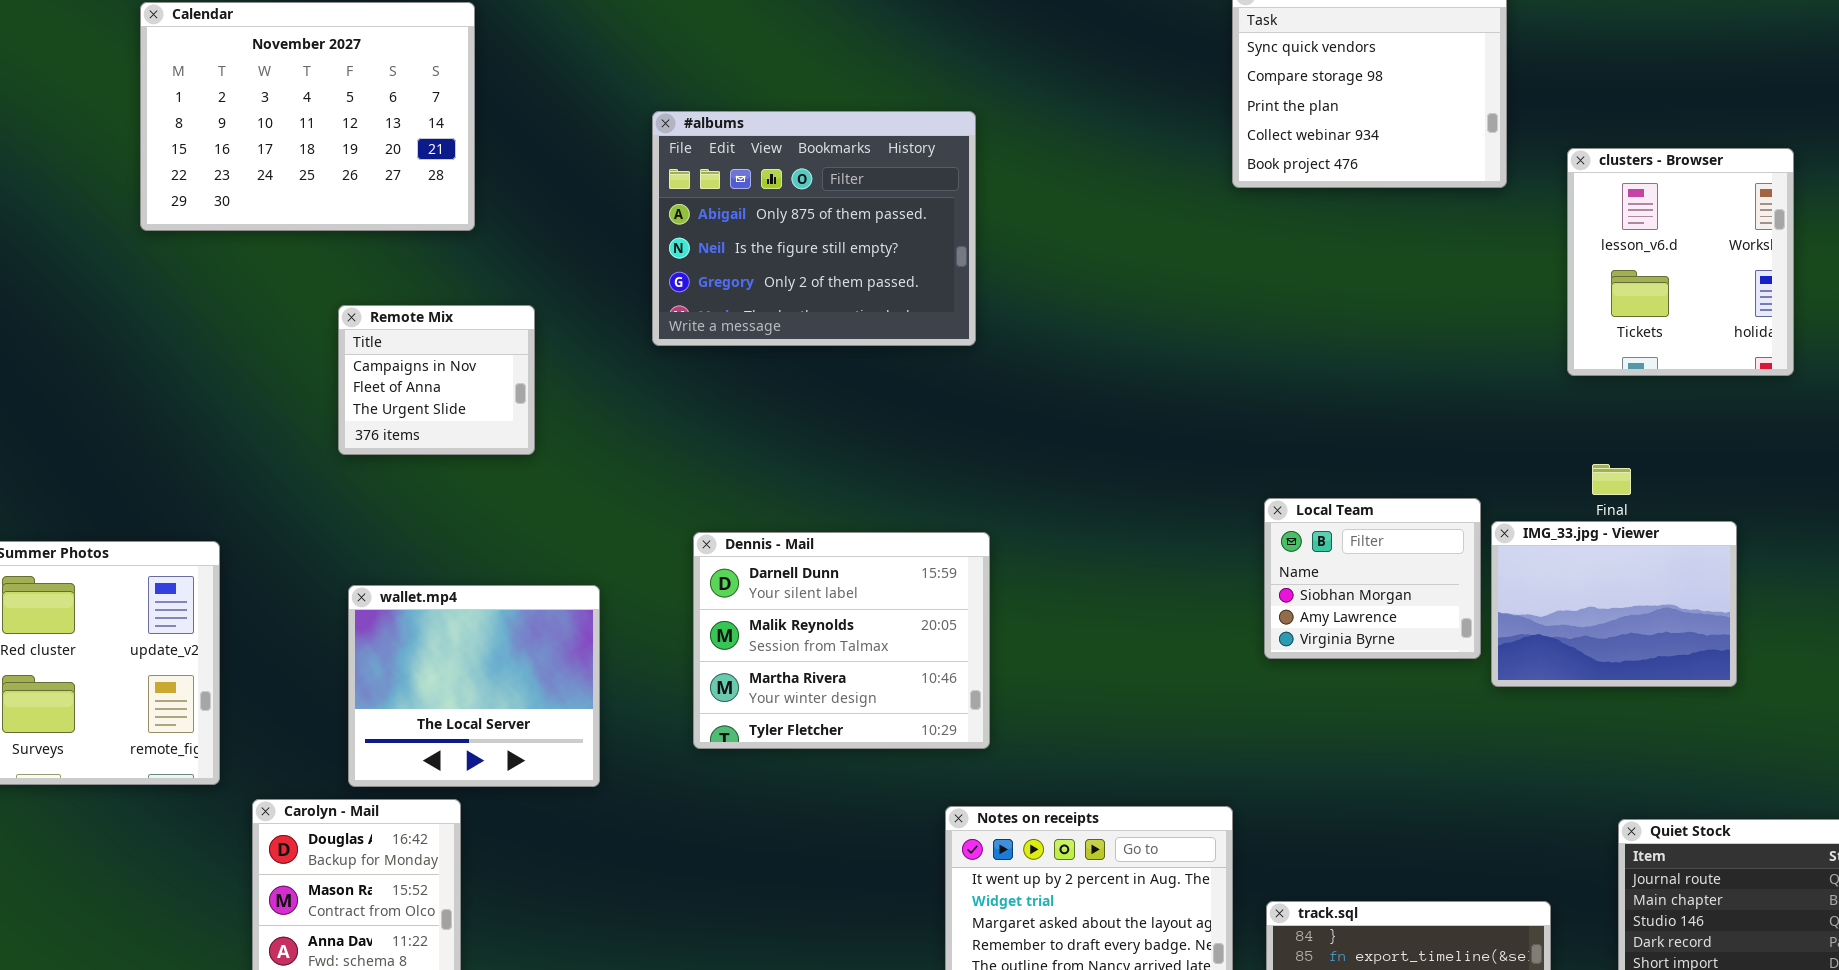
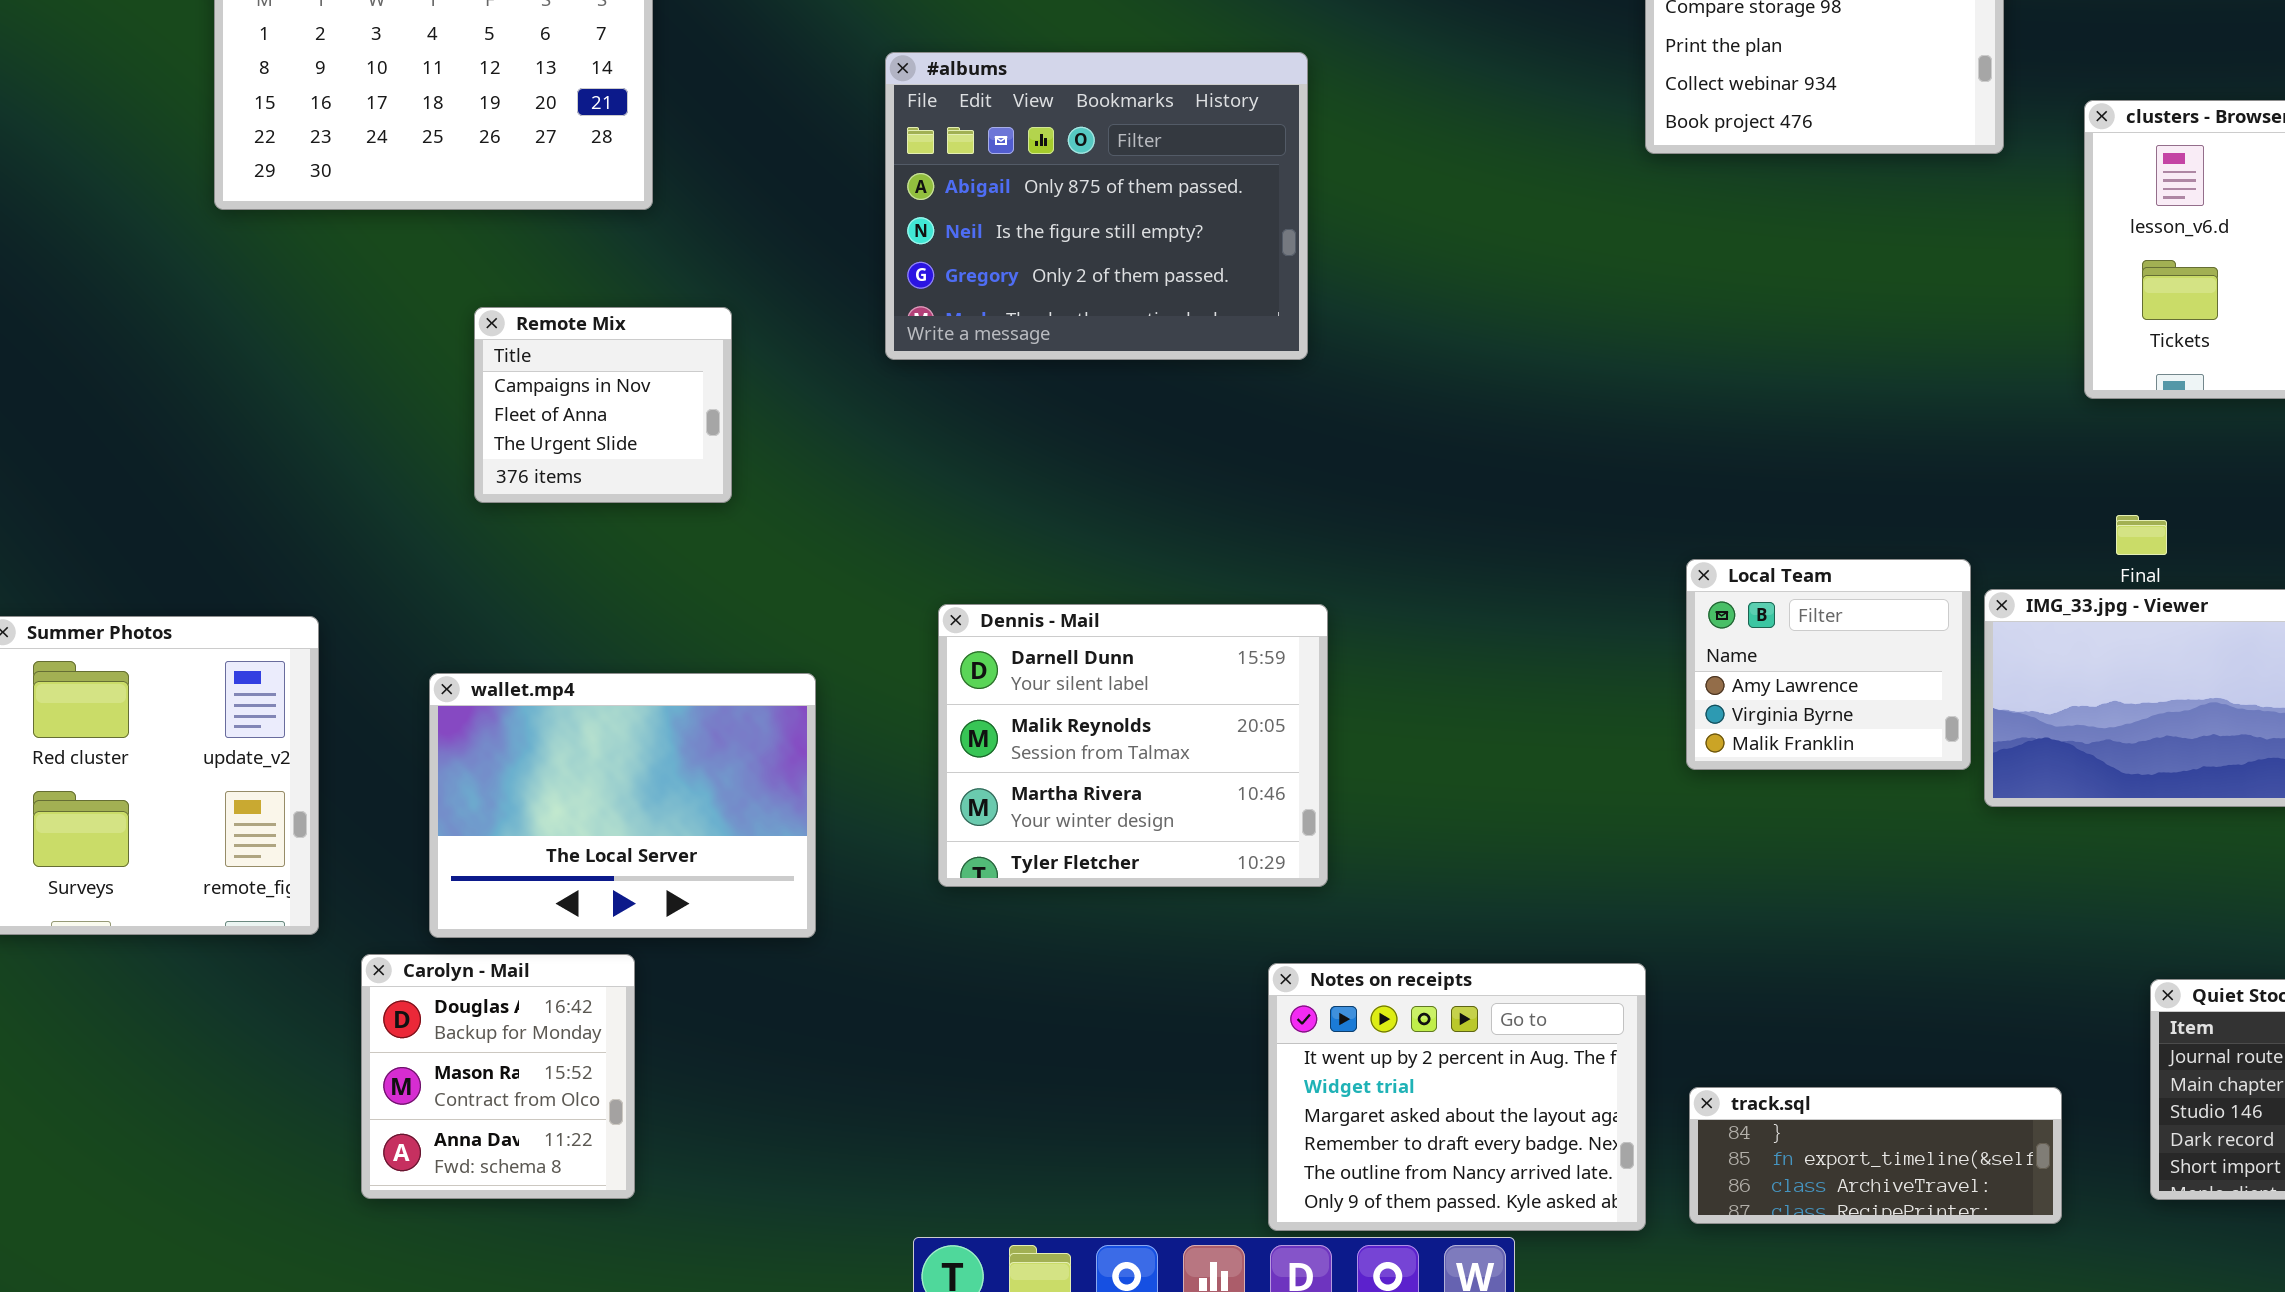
Local Team: [1264,498,1481,659] -> [1686,559,1971,770], scrolled down 1 row
wallet.mp4: [348,585,600,787] -> [429,673,816,938], resized

